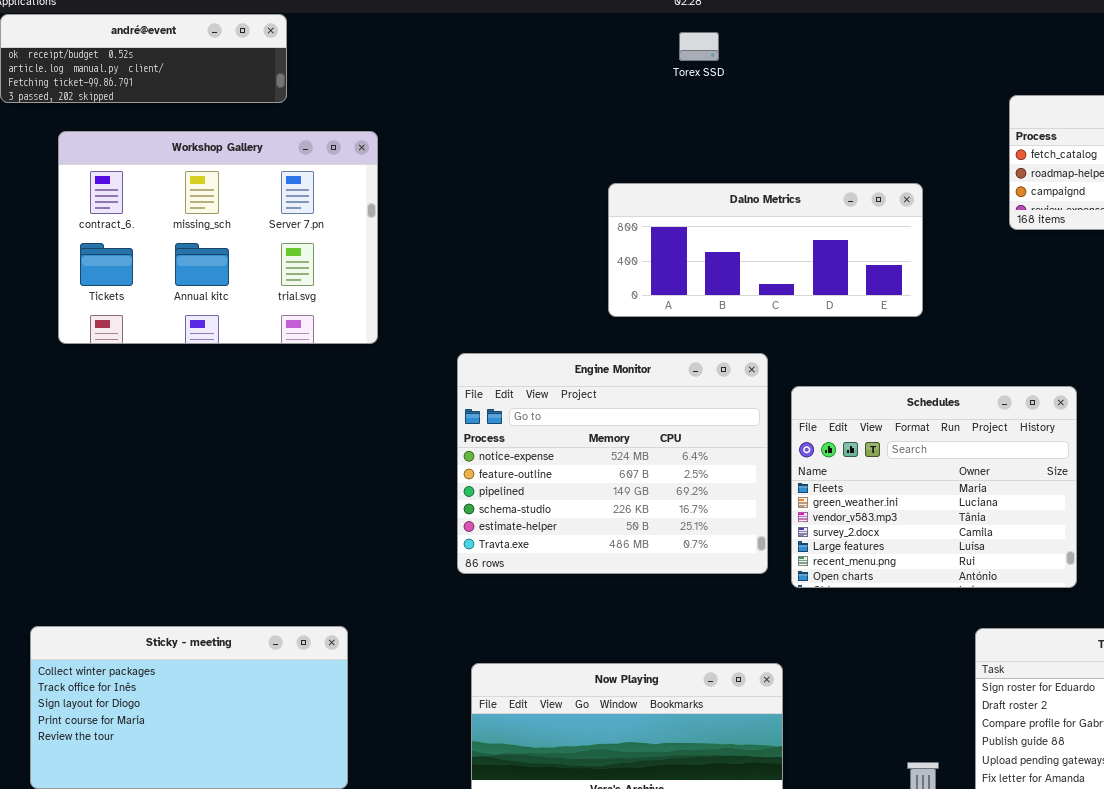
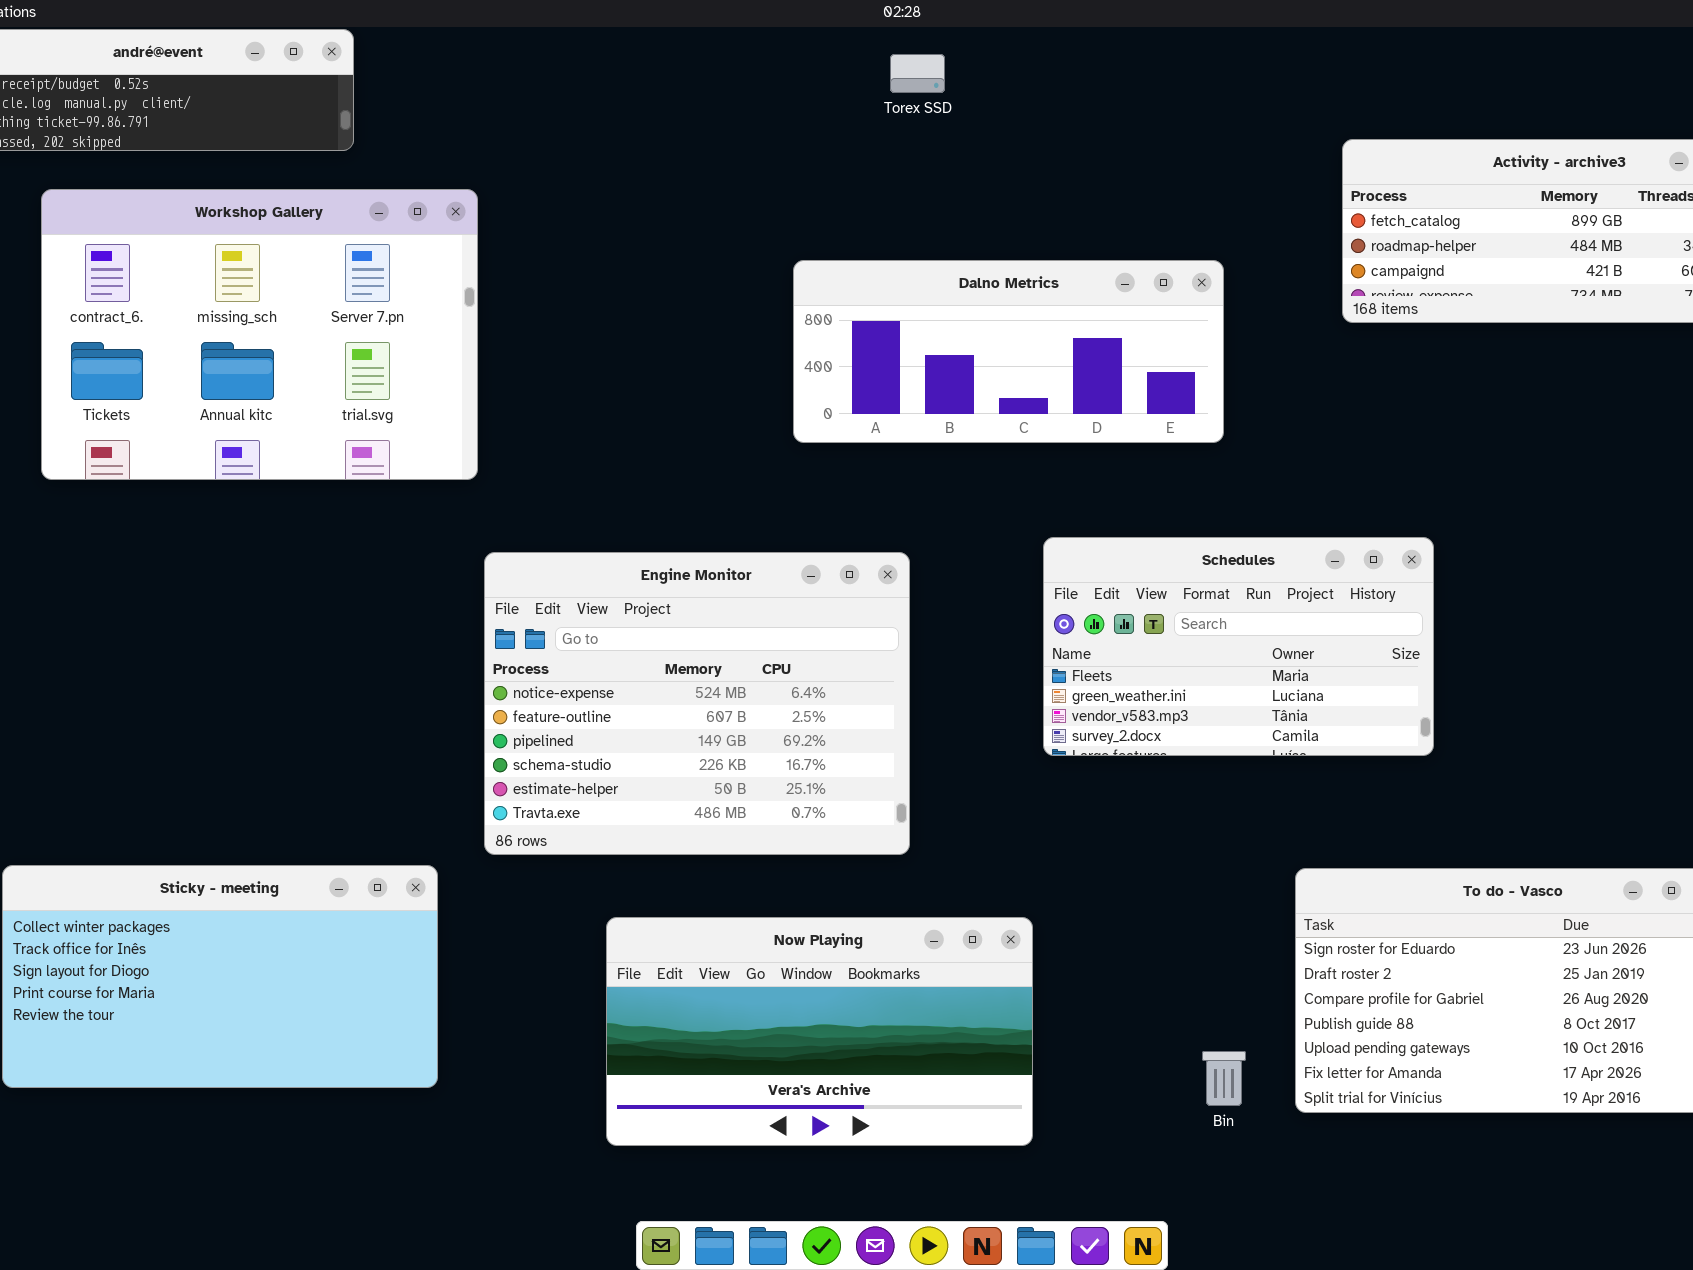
Engine Monitor: [457,353,768,574] -> [484,552,910,855], moved
Schedules: [791,386,1077,588] -> [1043,537,1434,756], resized

